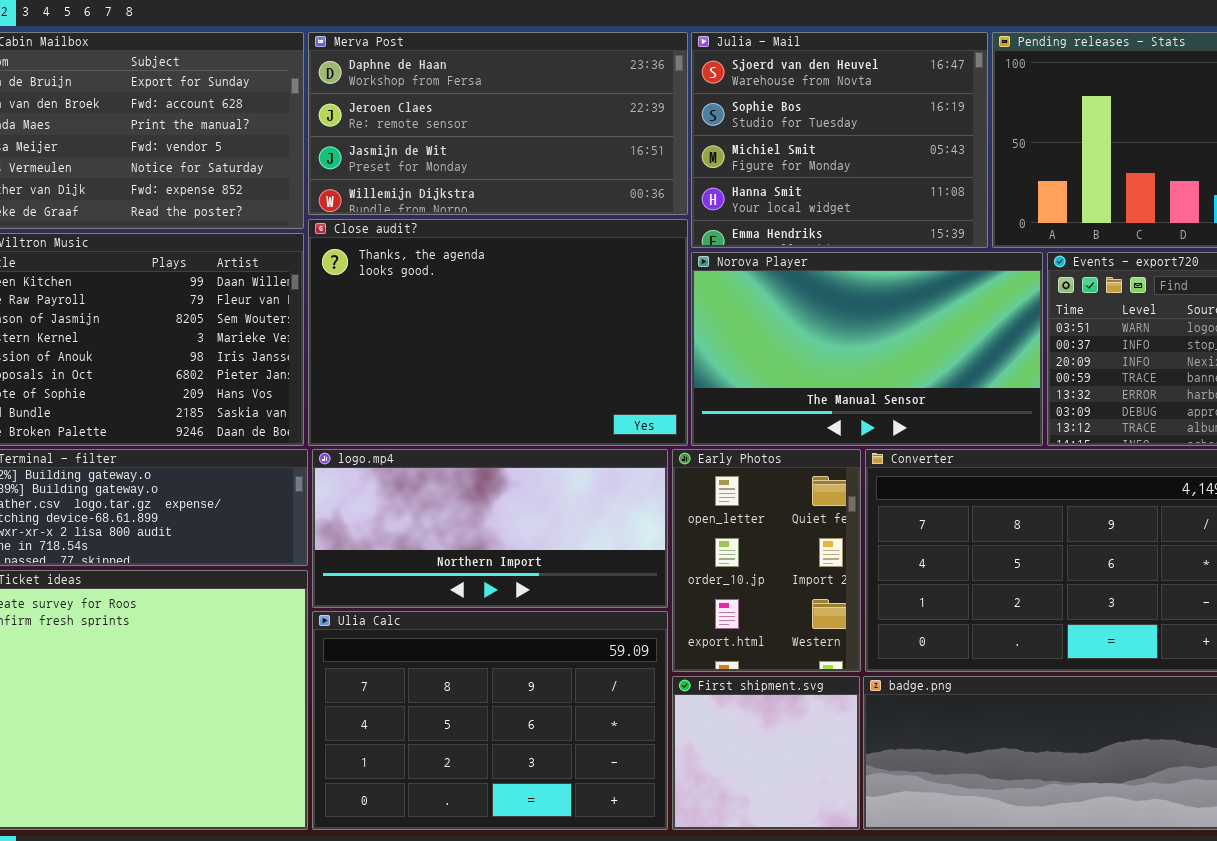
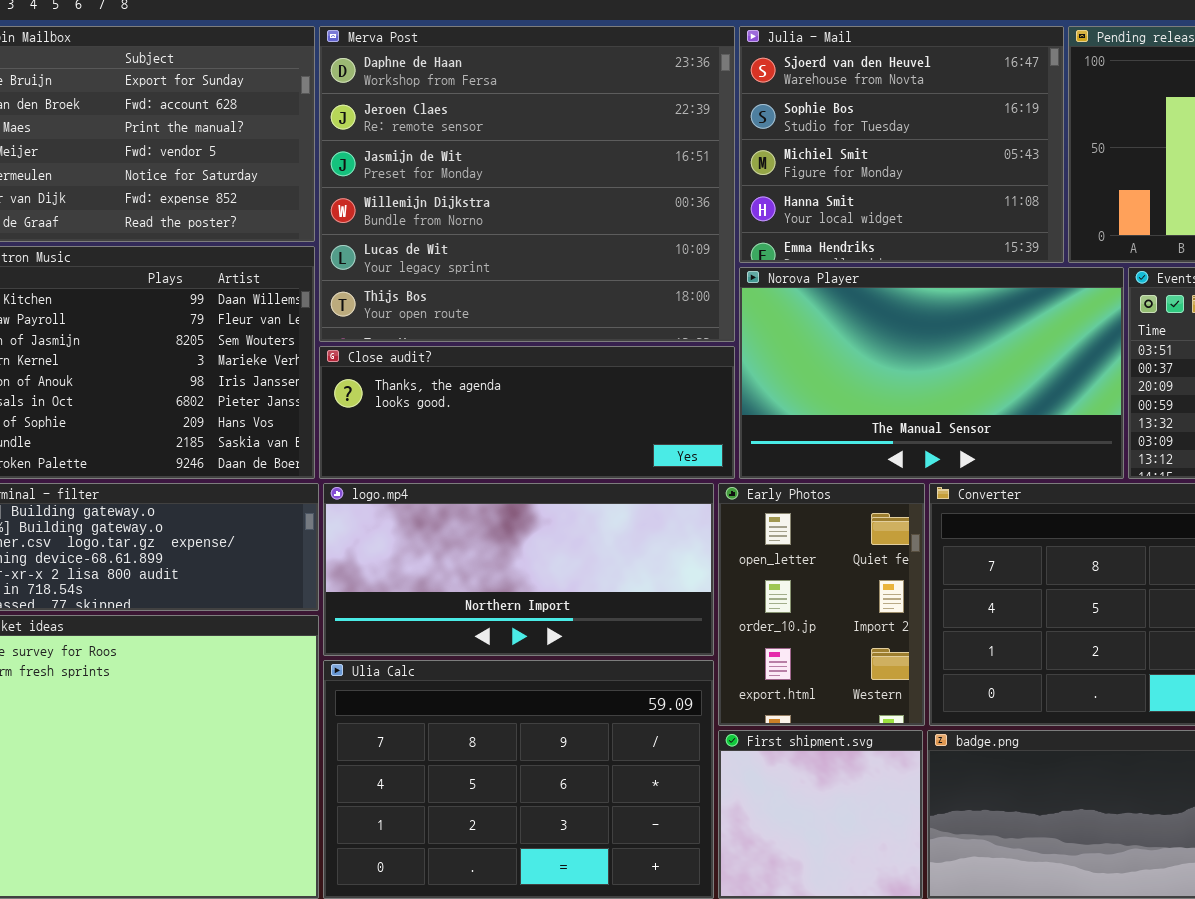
Merva Post: [308,32,688,215] -> [319,26,735,342], resized
Close audit?: [308,219,688,446] -> [319,346,735,479], resized

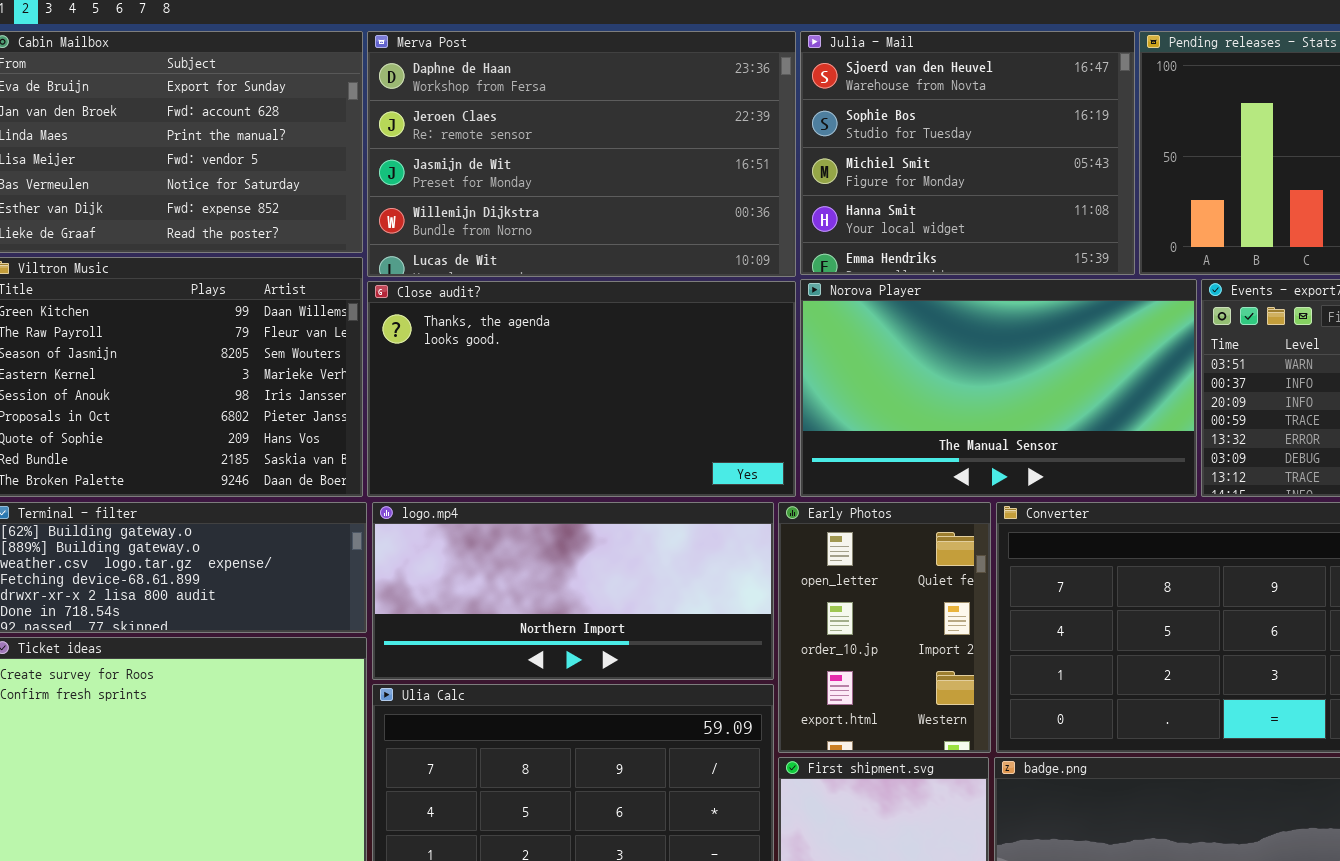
Merva Post: [319,26,735,342] -> [367,31,796,277], resized
Close audit?: [319,346,735,479] -> [367,281,796,497], resized

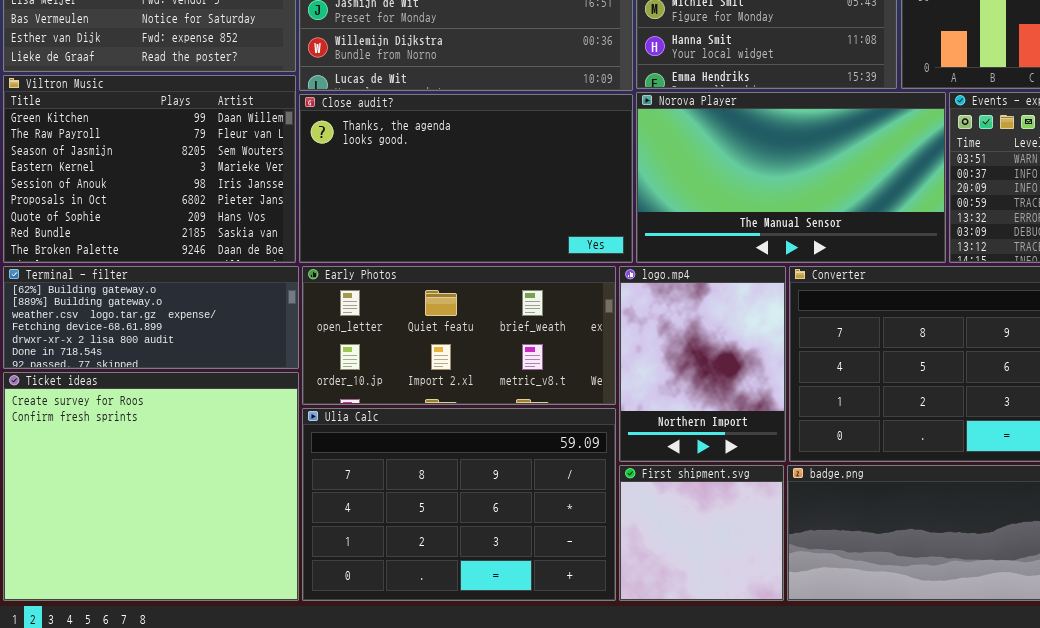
logo.mp4: [372,502,774,680] -> [619,266,786,462], moved, resized
Early Photos: [778,502,991,753] -> [302,266,616,405], moved, resized

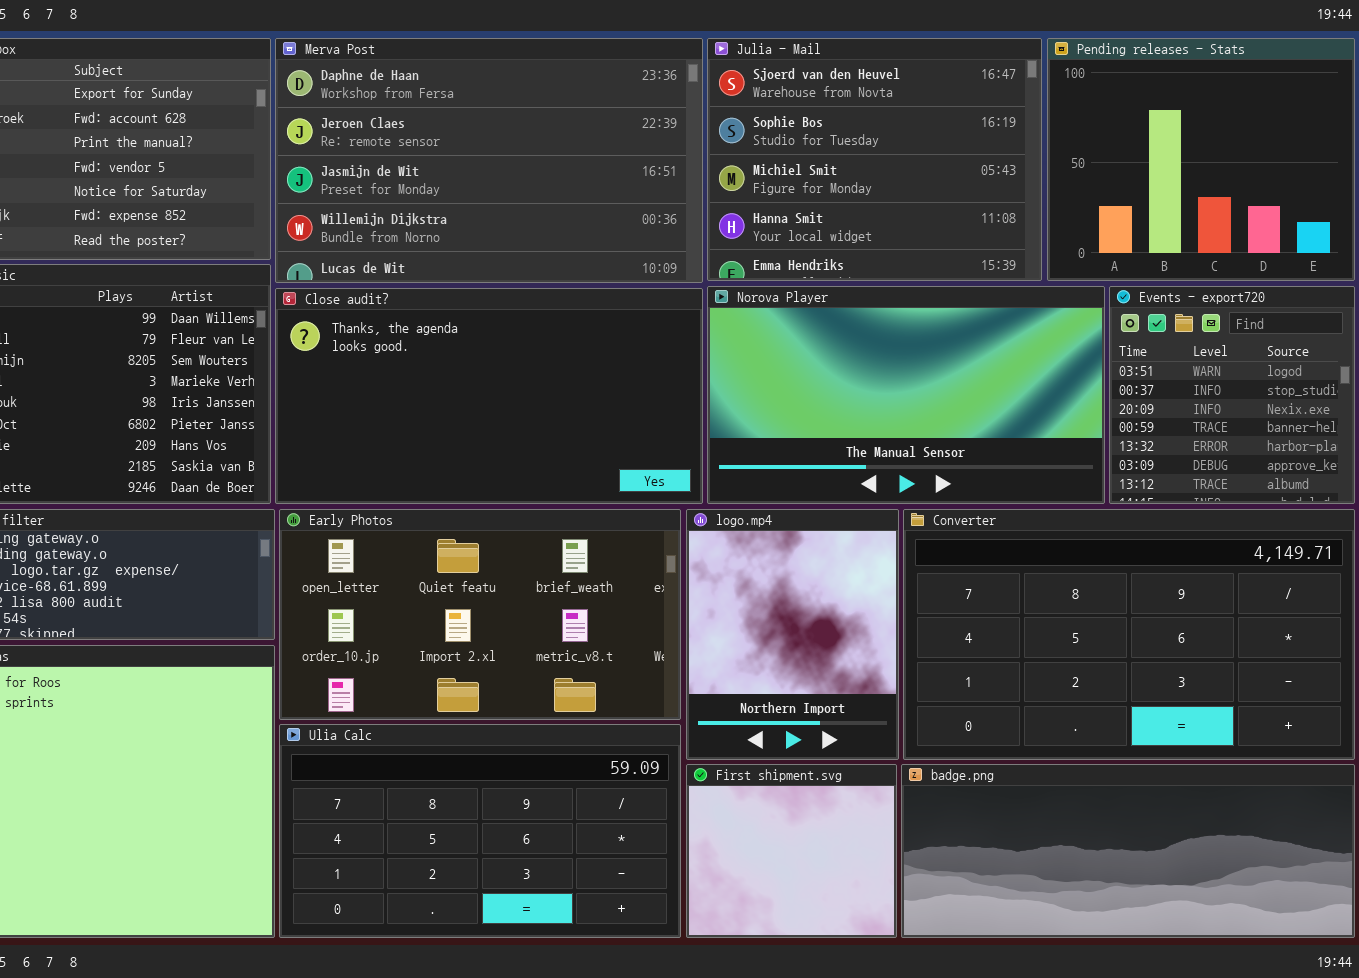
Early Photos: [302,266,616,405] -> [279,509,681,720], resized
Ulia Calc: [302,408,616,601] -> [279,724,681,938], resized

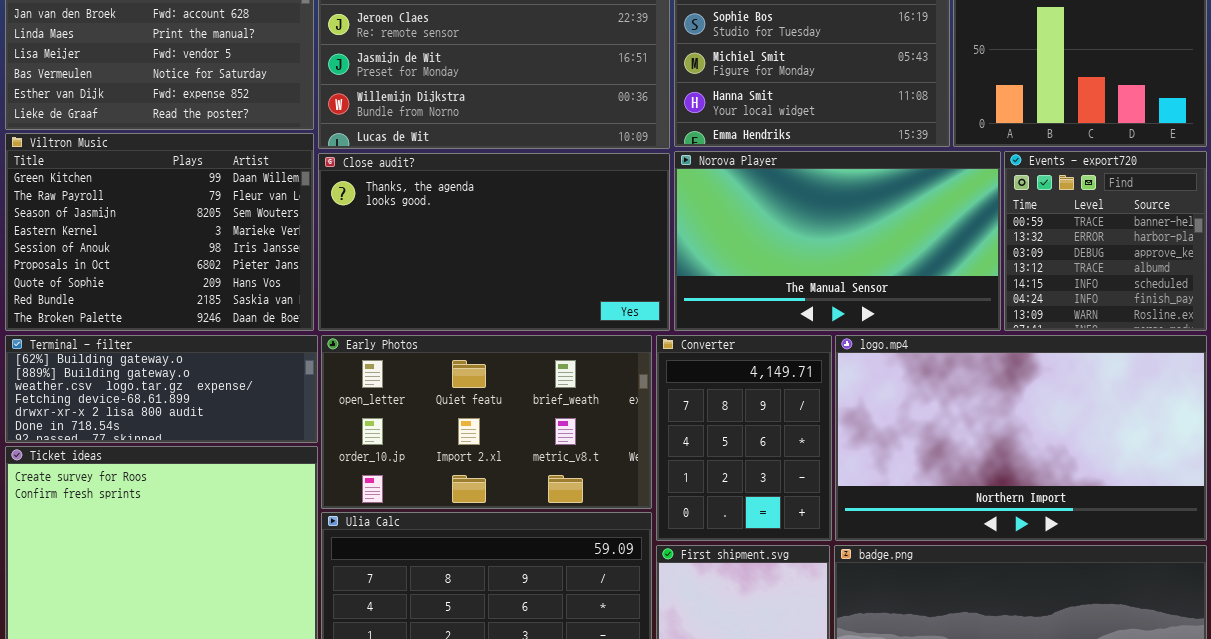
Events - export720: [1109,286,1355,504] -> [1004,151,1207,331], scrolled down 3 rows
logo.mp4: [686,509,899,760] -> [835,335,1207,541], moved, resized
Converter: [903,509,1355,760] -> [656,335,832,541], moved, resized

